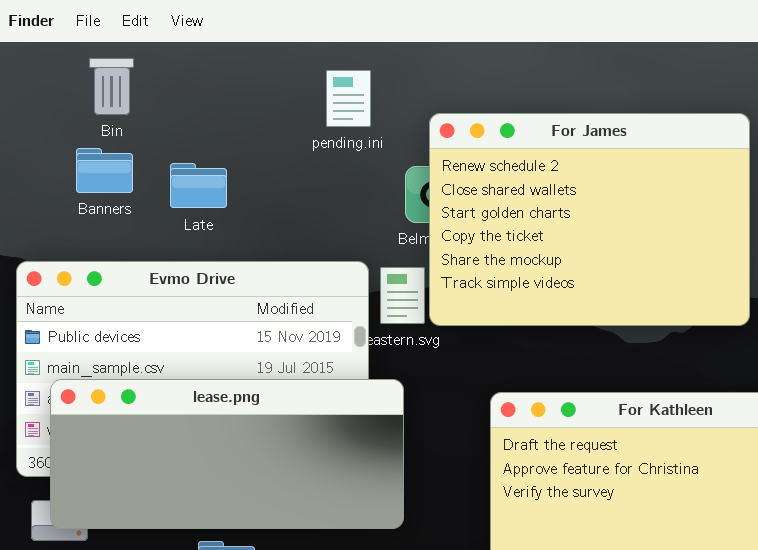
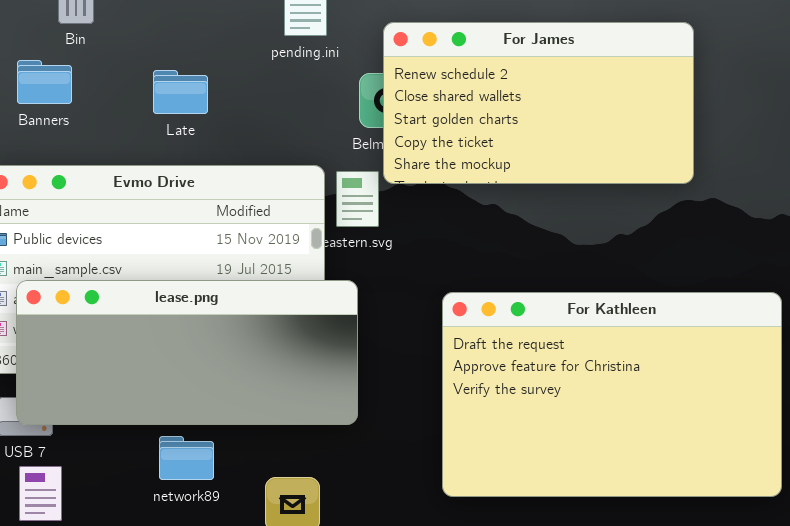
For James: [429,113,750,326] -> [383,22,694,184], resized
Banners: [76,148,133,193] -> [17,60,72,104], moved
Late: [170,163,227,208] -> [153,70,208,114], moved

